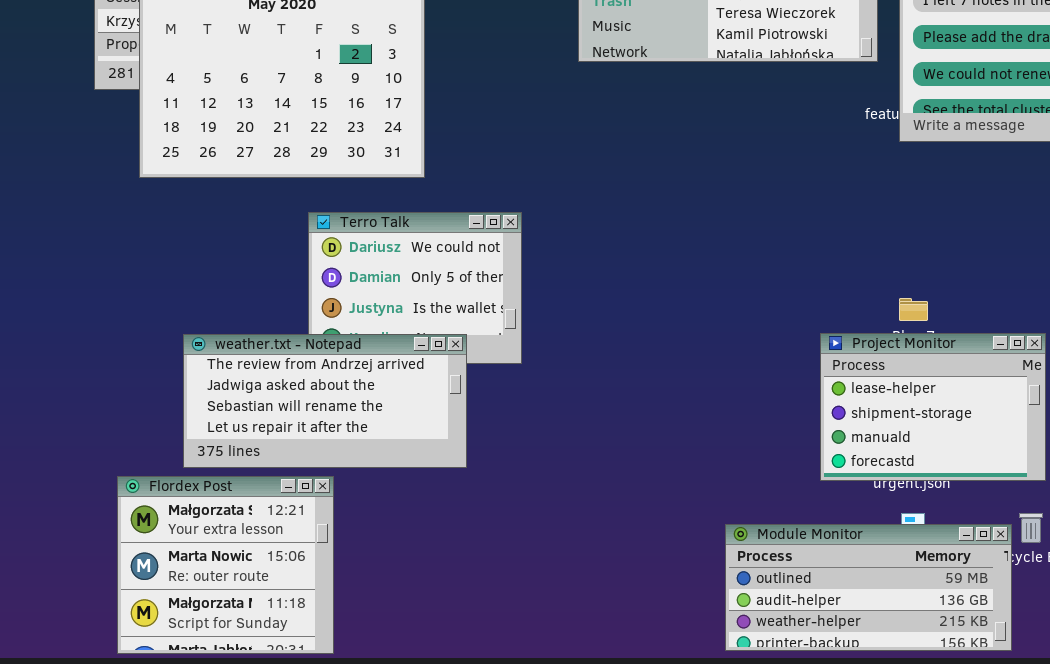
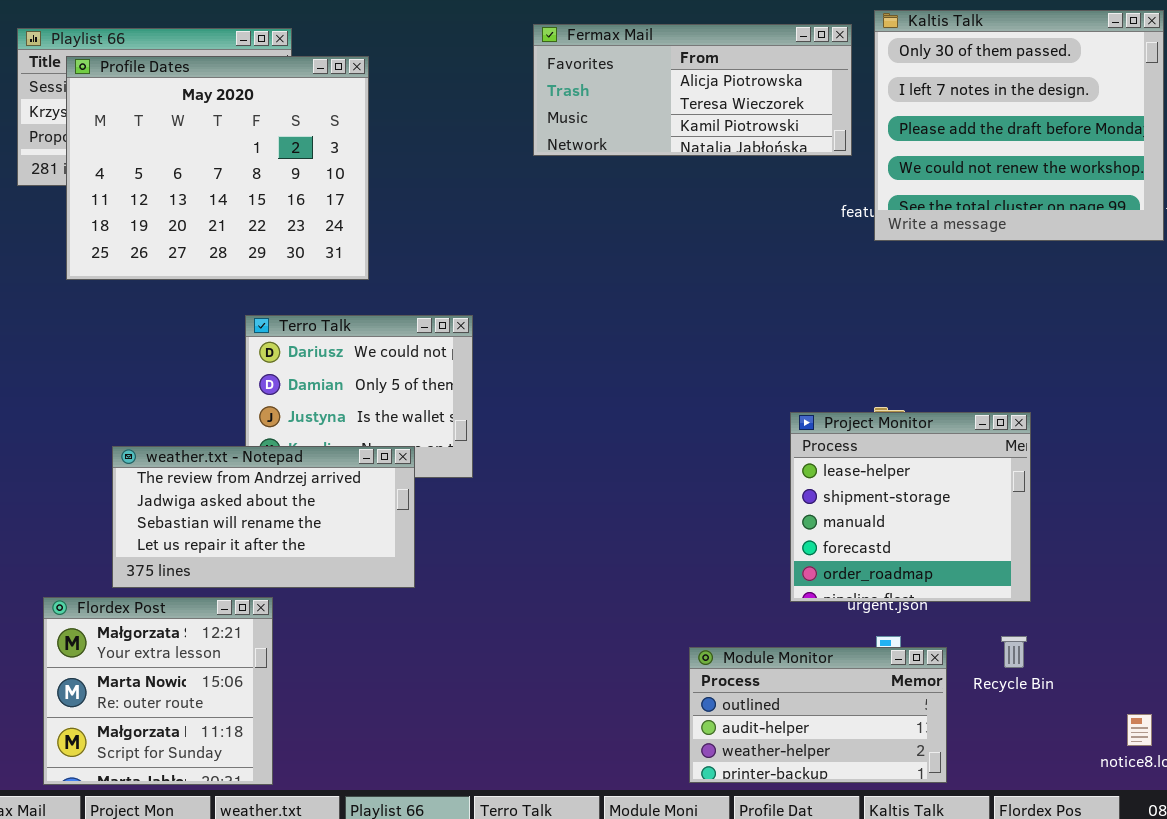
Project Monitor: [820,333,1046,481] -> [790,412,1031,602], resized
Module Monitor: [725,524,1012,651] -> [689,647,947,783], resized

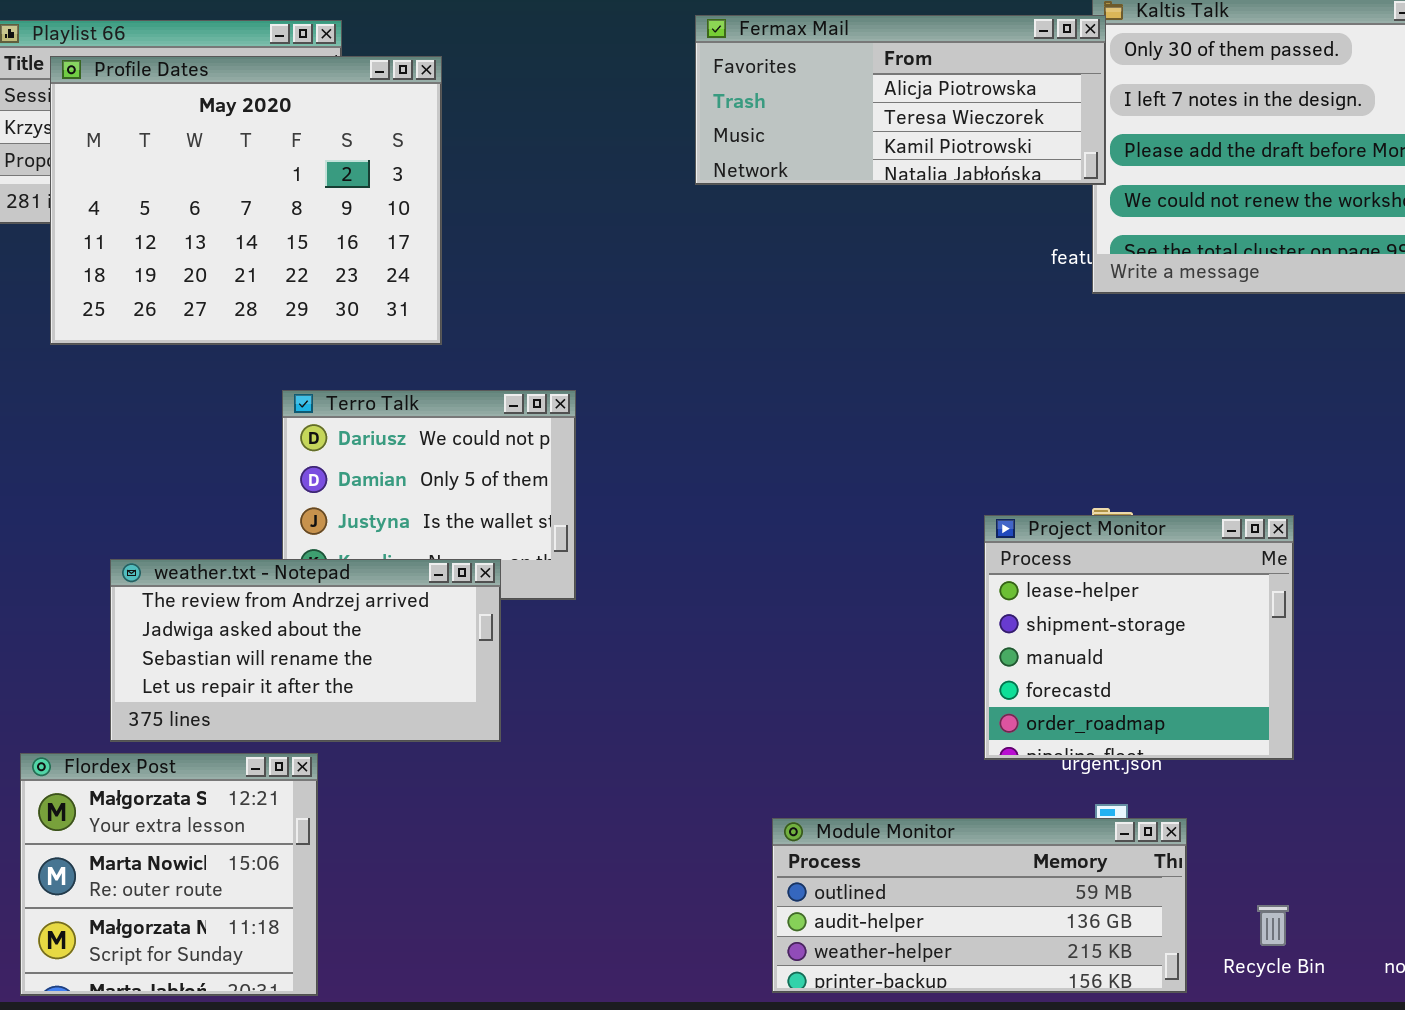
Fermax Mail: [533,24,852,156] -> [695,15,1106,185], moved
Recycle Bin: [1001,636,1027,668] -> [1257,905,1289,946], moved
Module Monitor: [689,647,947,783] -> [772,818,1187,993], resized

